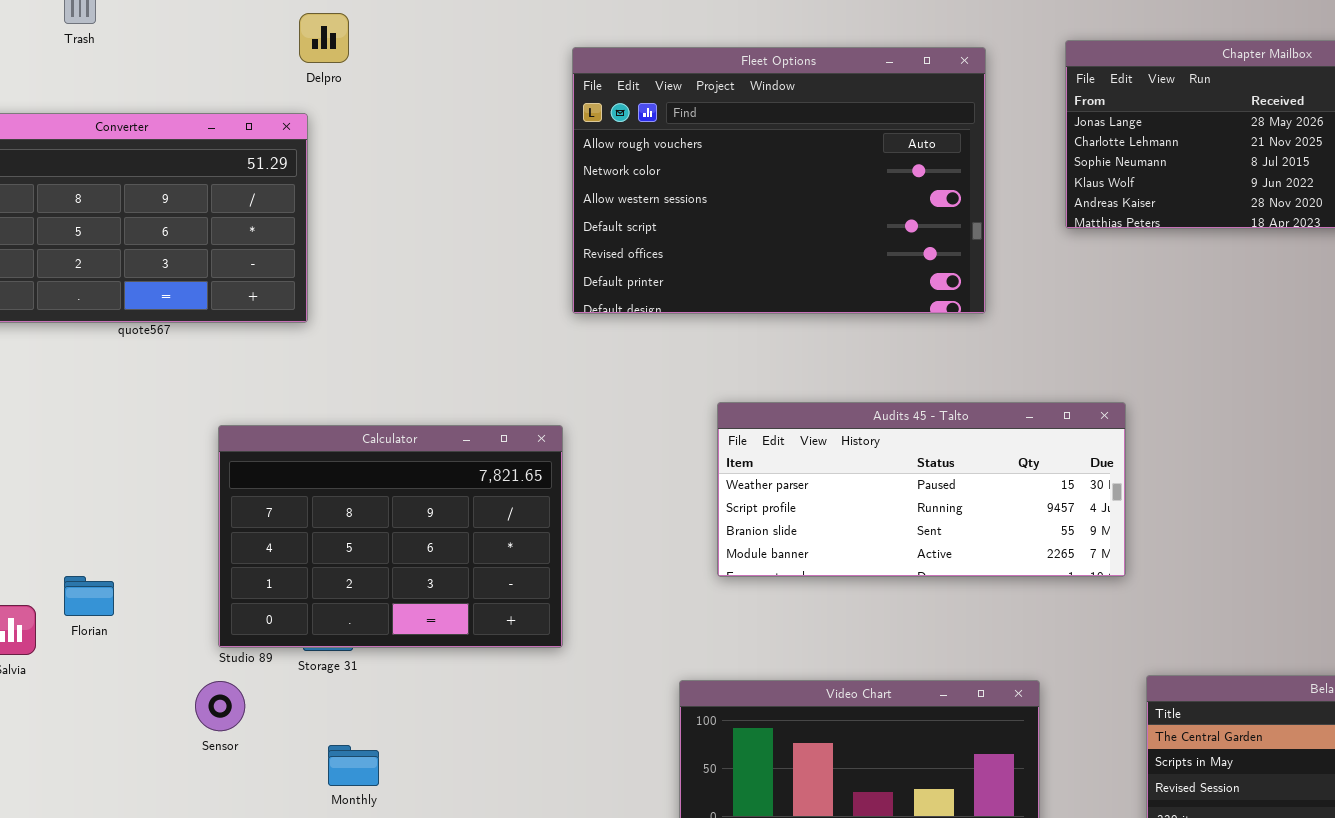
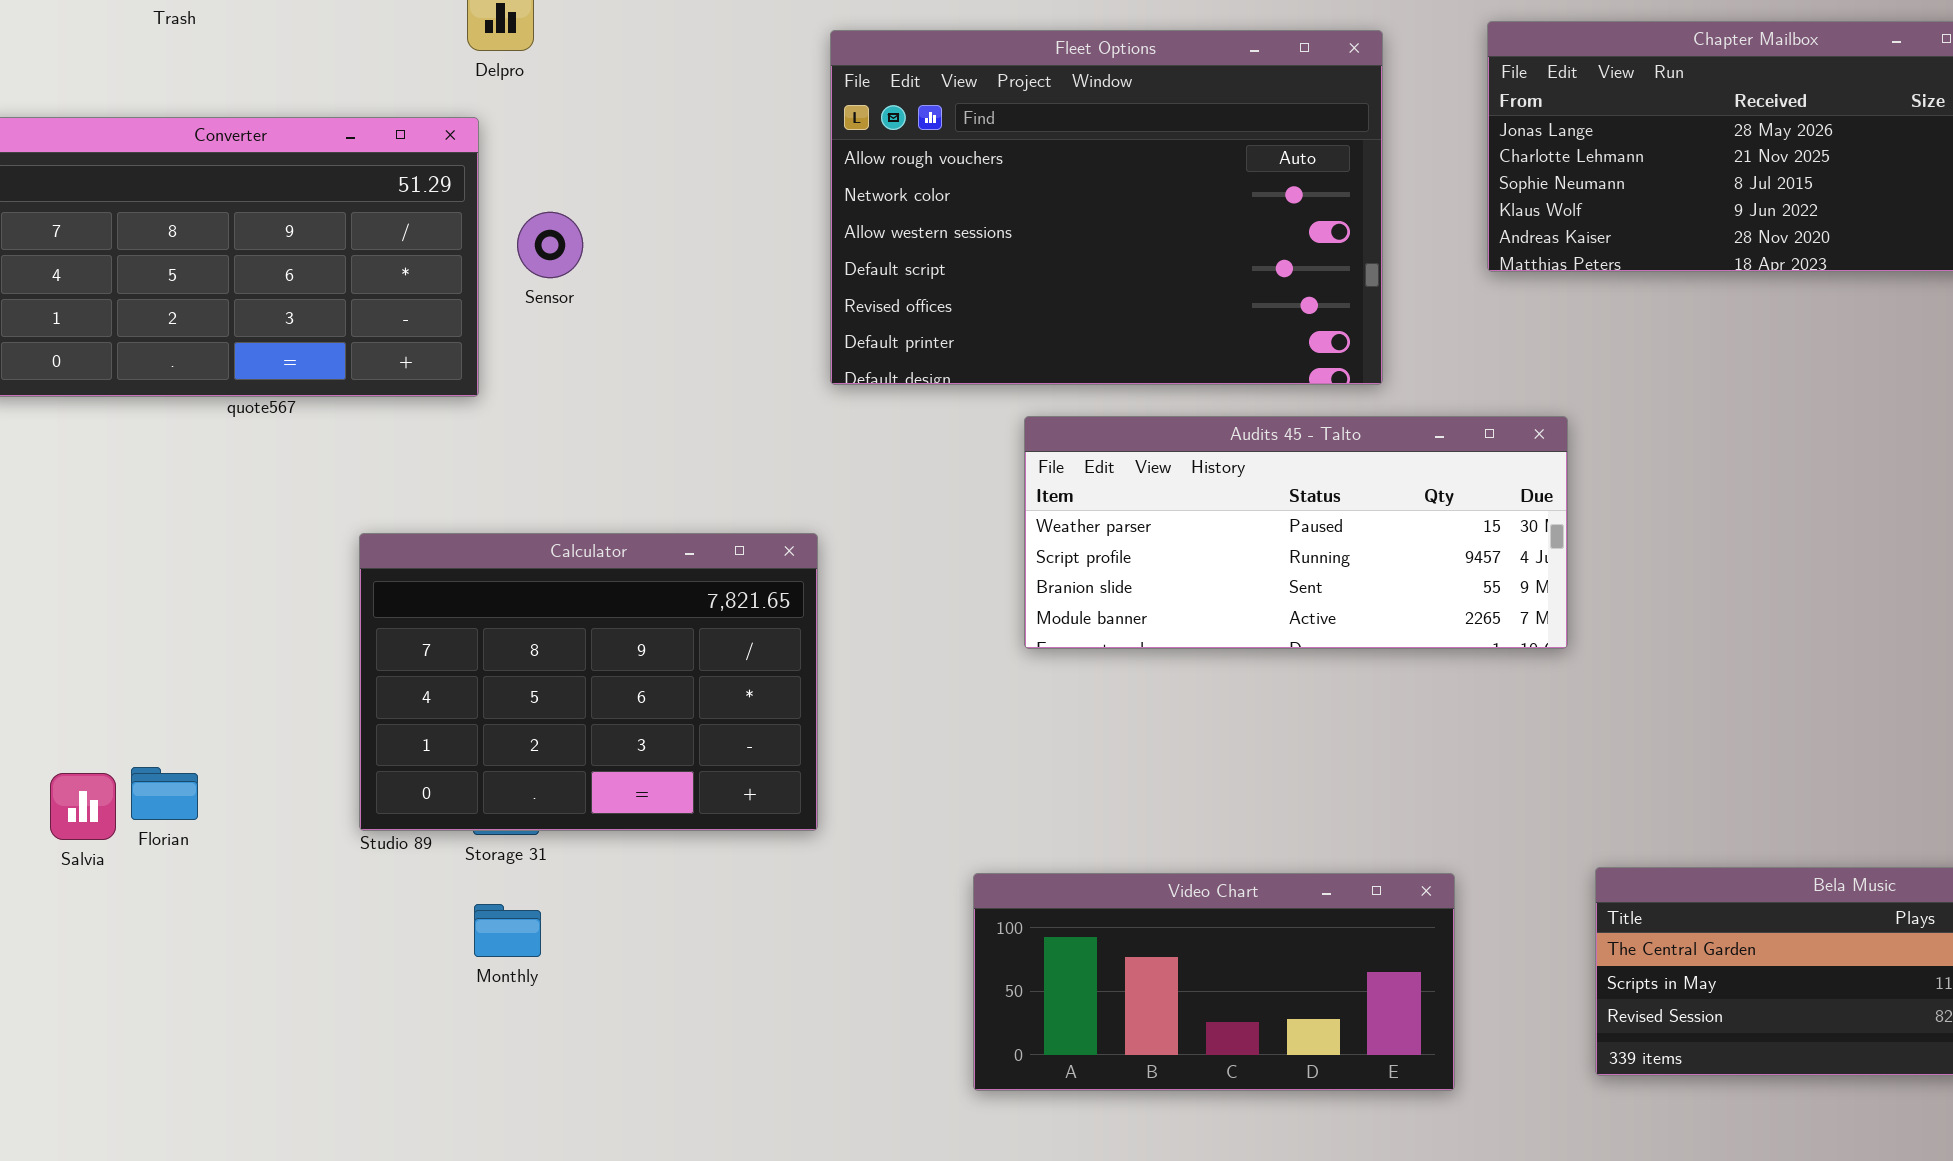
Audits 45 - Talto: [717,402,1126,577] -> [1024,416,1568,649], moved
Florian: [64,576,114,616] -> [131,767,198,820], moved
Sensor: [195,681,245,731] -> [517,212,583,278], moved
Monthly: [328,745,379,786] -> [474,904,541,957], moved

